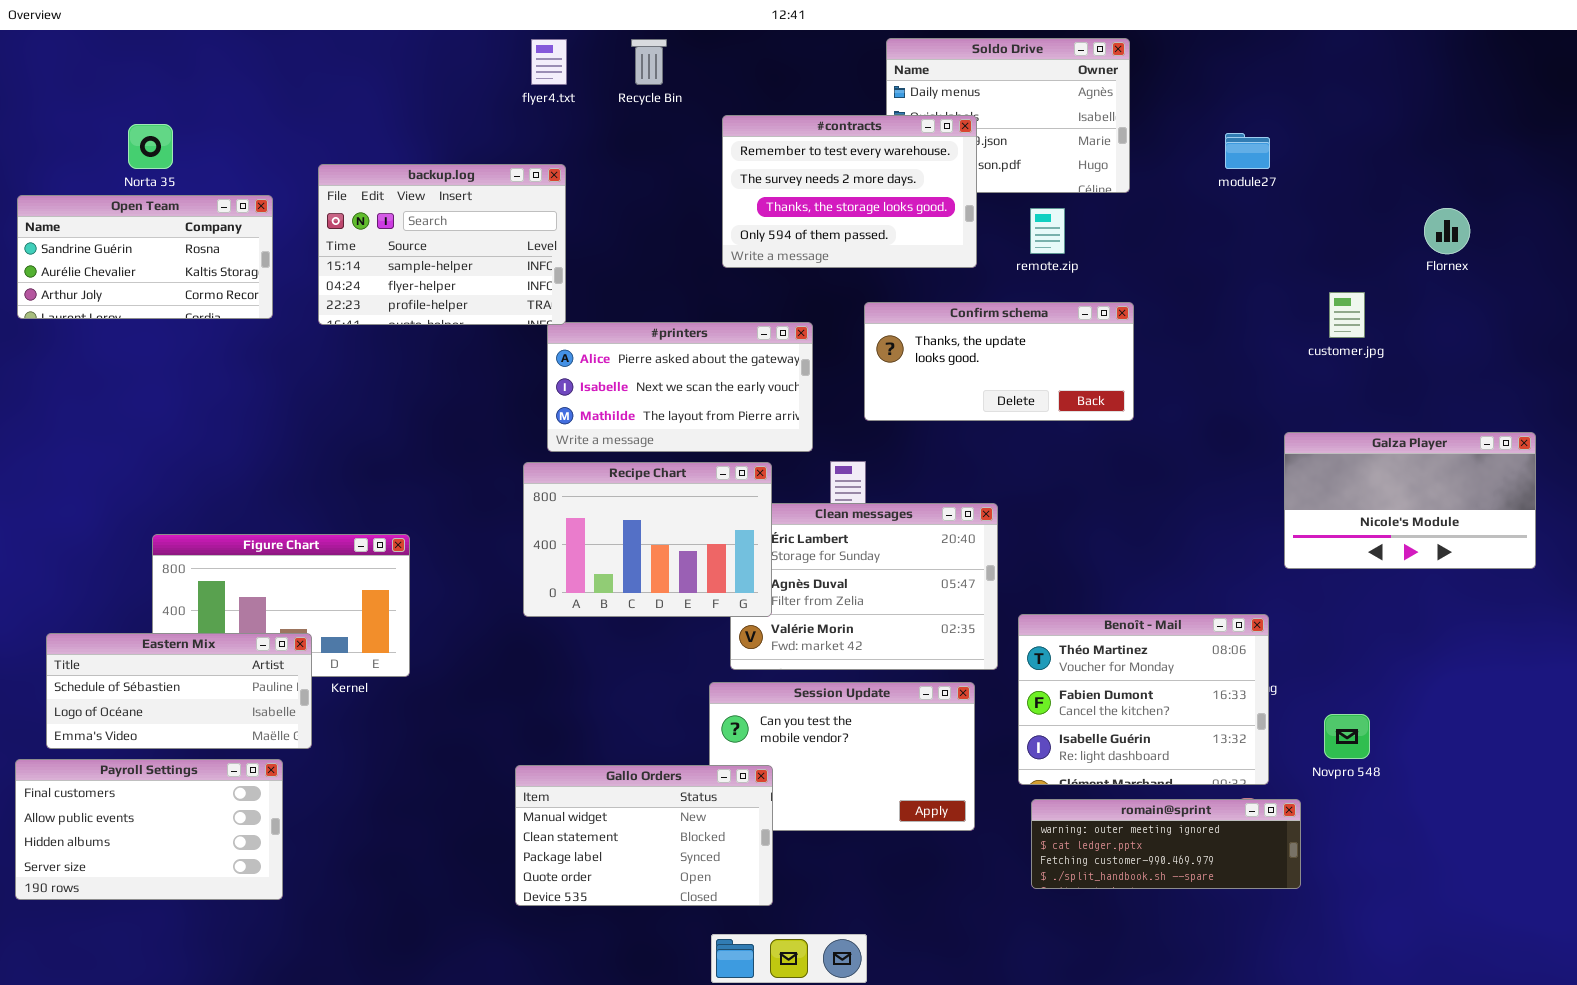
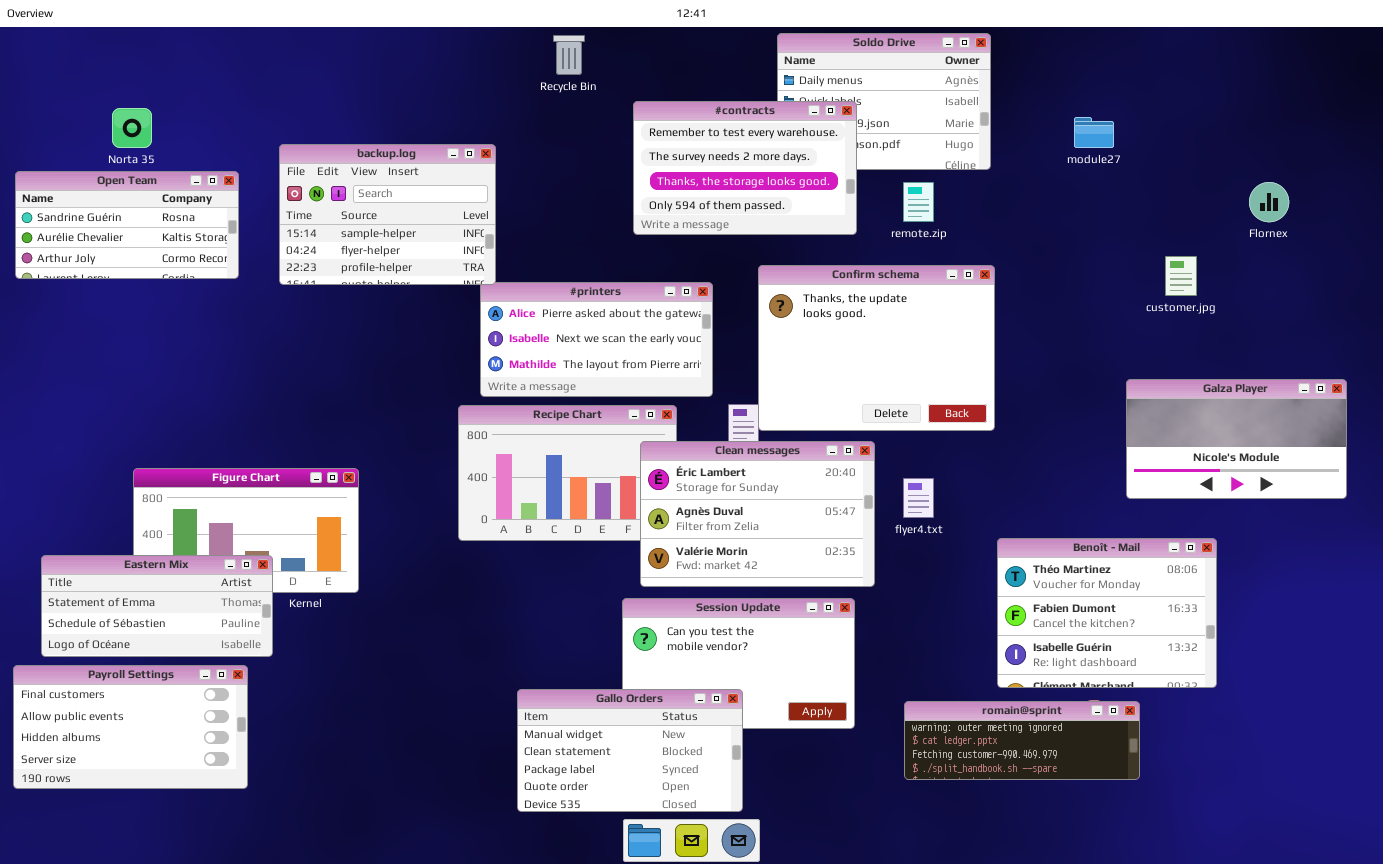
flyer4.txt: [531,39,567,85] -> [903,478,934,518], moved
Confirm schema: [864,302,1134,421] -> [758,265,995,431], resized
Clean messages: [730,503,998,670] -> [640,441,875,587], raised
Benoît - Mail: [1018,614,1269,785] -> [997,538,1217,688], moved
Eastern Mix: [46,633,312,749] -> [41,555,273,657], scrolled up 1 row
Gallo Orders: [515,765,773,906] -> [517,689,743,812], moved

